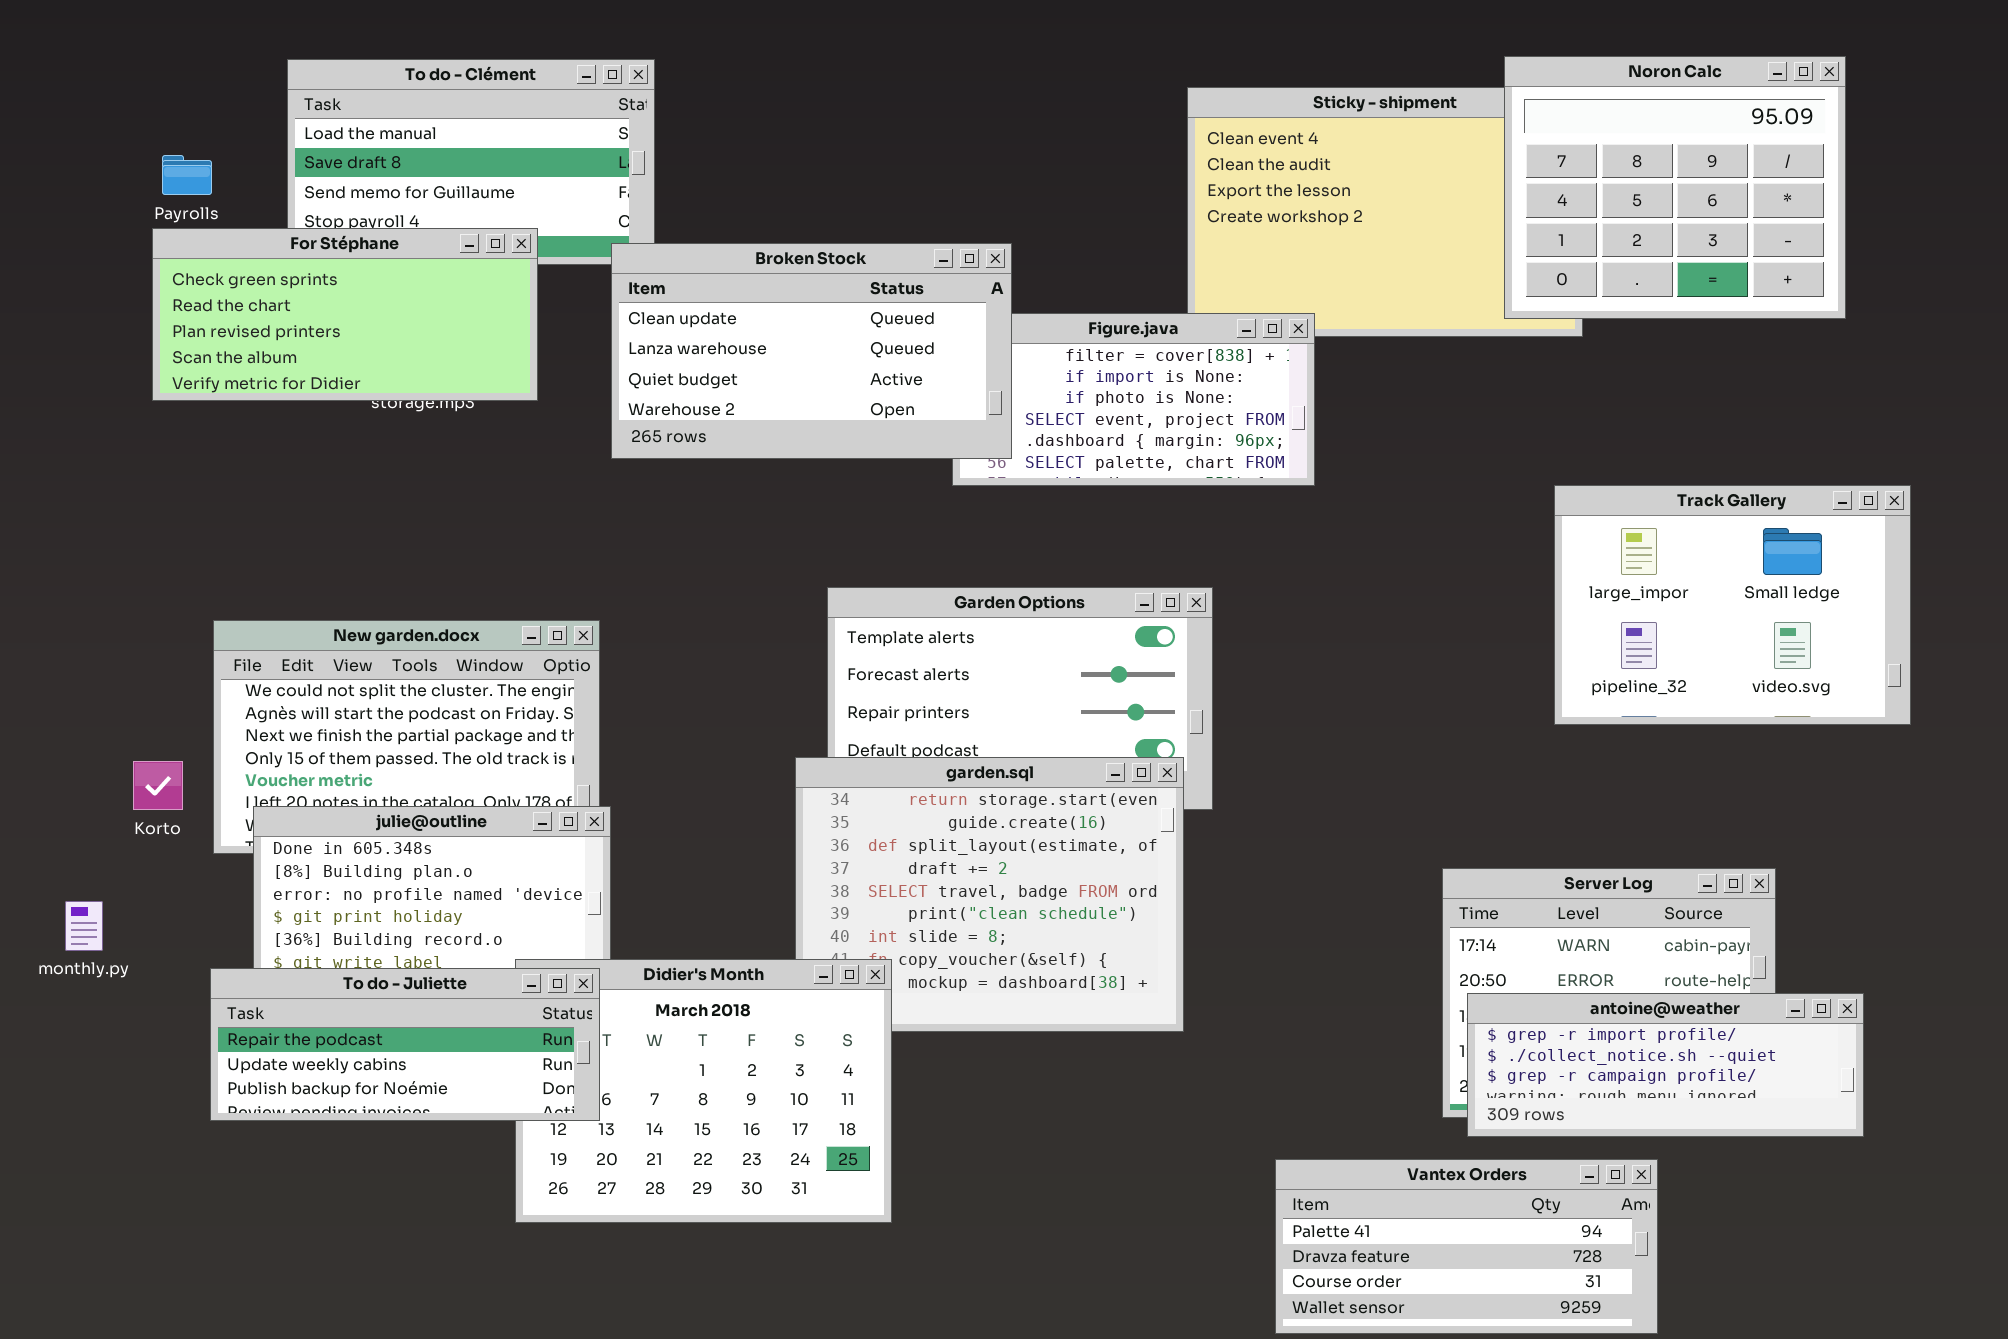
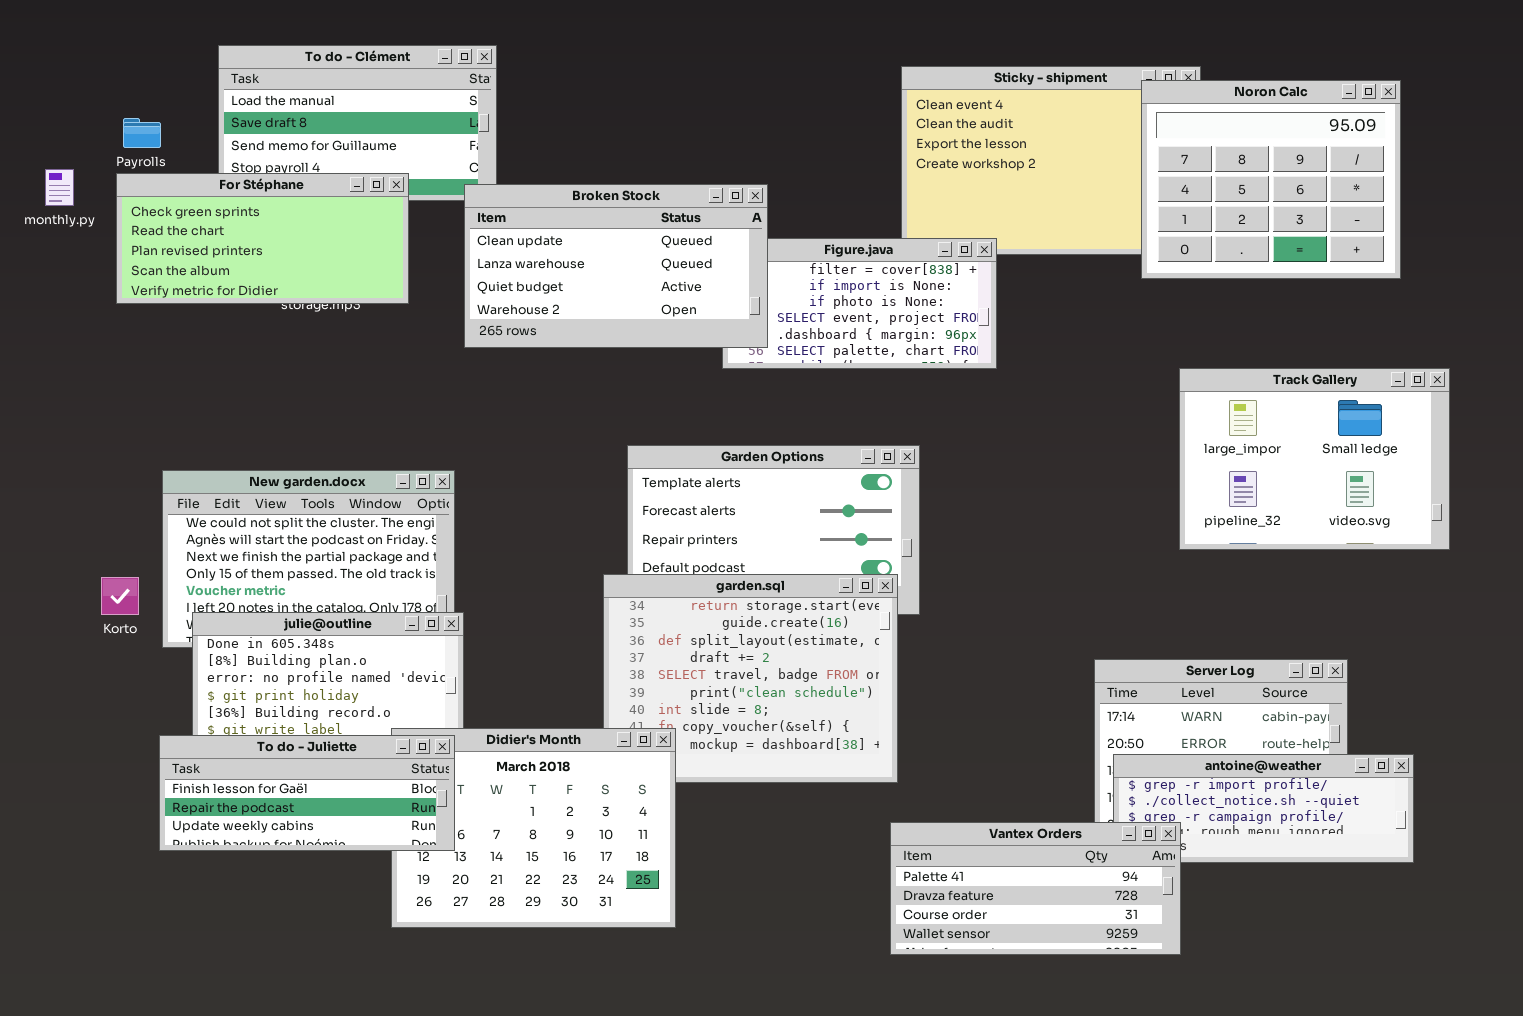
Noron Calc: [1504,56,1846,319] -> [1141,80,1401,279], moved
monthly.py: [65,901,103,951] -> [45,169,74,206], moved
To do - Juliette: [210,968,600,1121] -> [159,735,455,851], scrolled up 1 row
Vantex Orders: [1275,1159,1658,1334] -> [890,822,1181,955], moved

